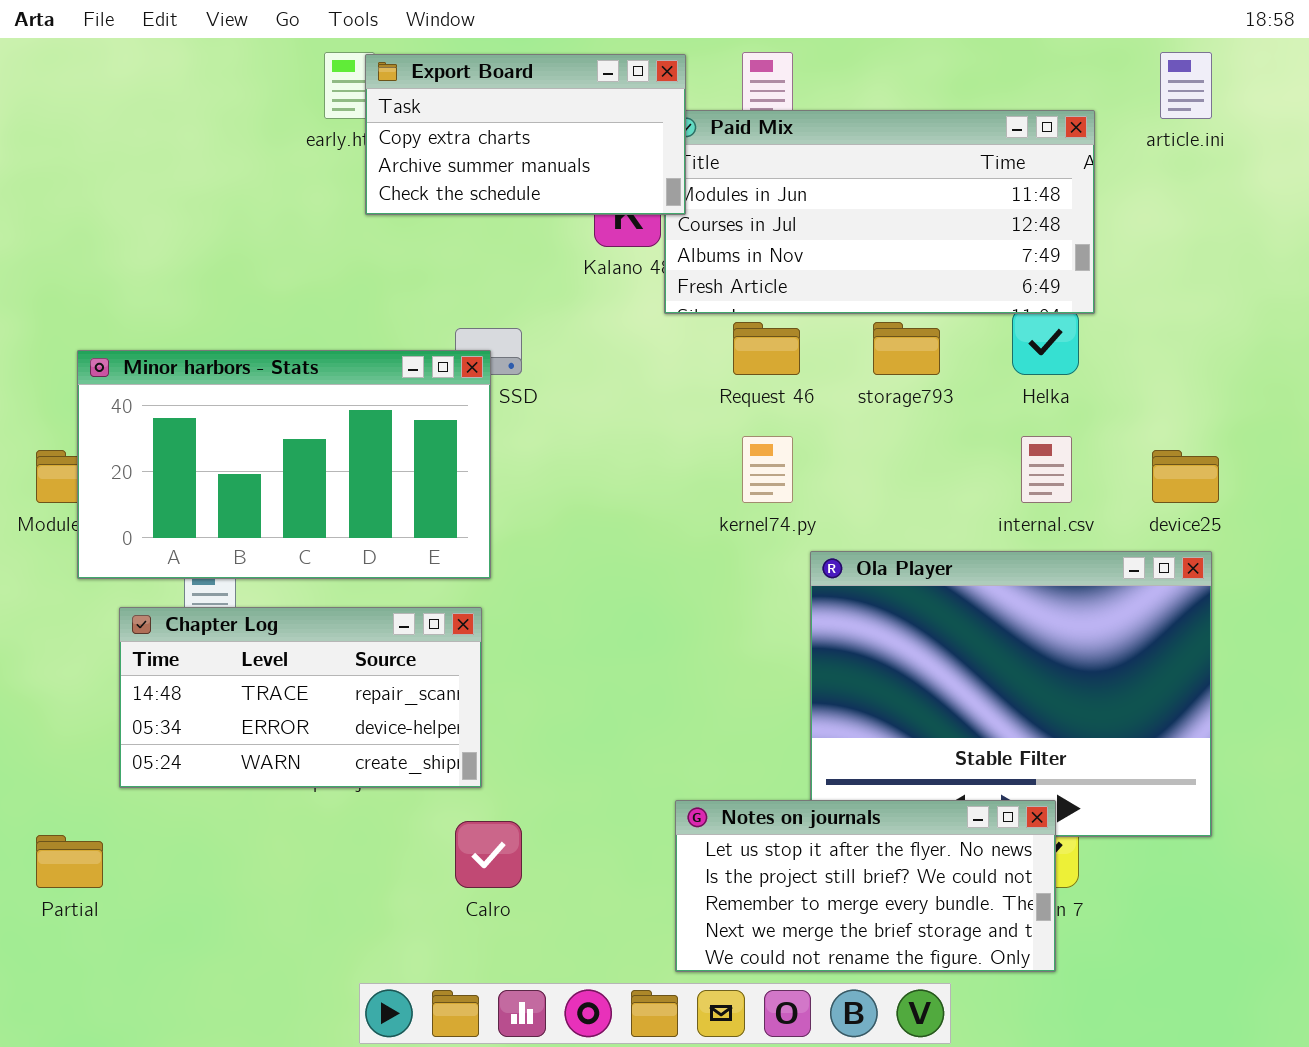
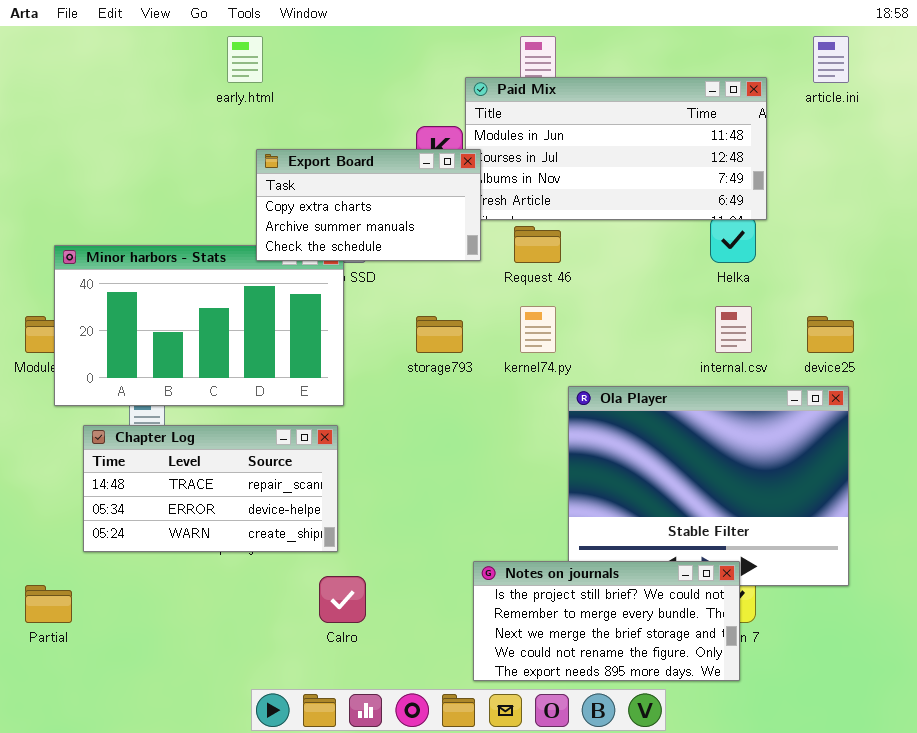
Export Board: [365,54,686,215] -> [256,149,481,261], moved
storage793: [873,322,940,375] -> [416,316,463,353], moved
Notes on journals: [675,800,1056,972] -> [473,561,740,681], scrolled down 1 row

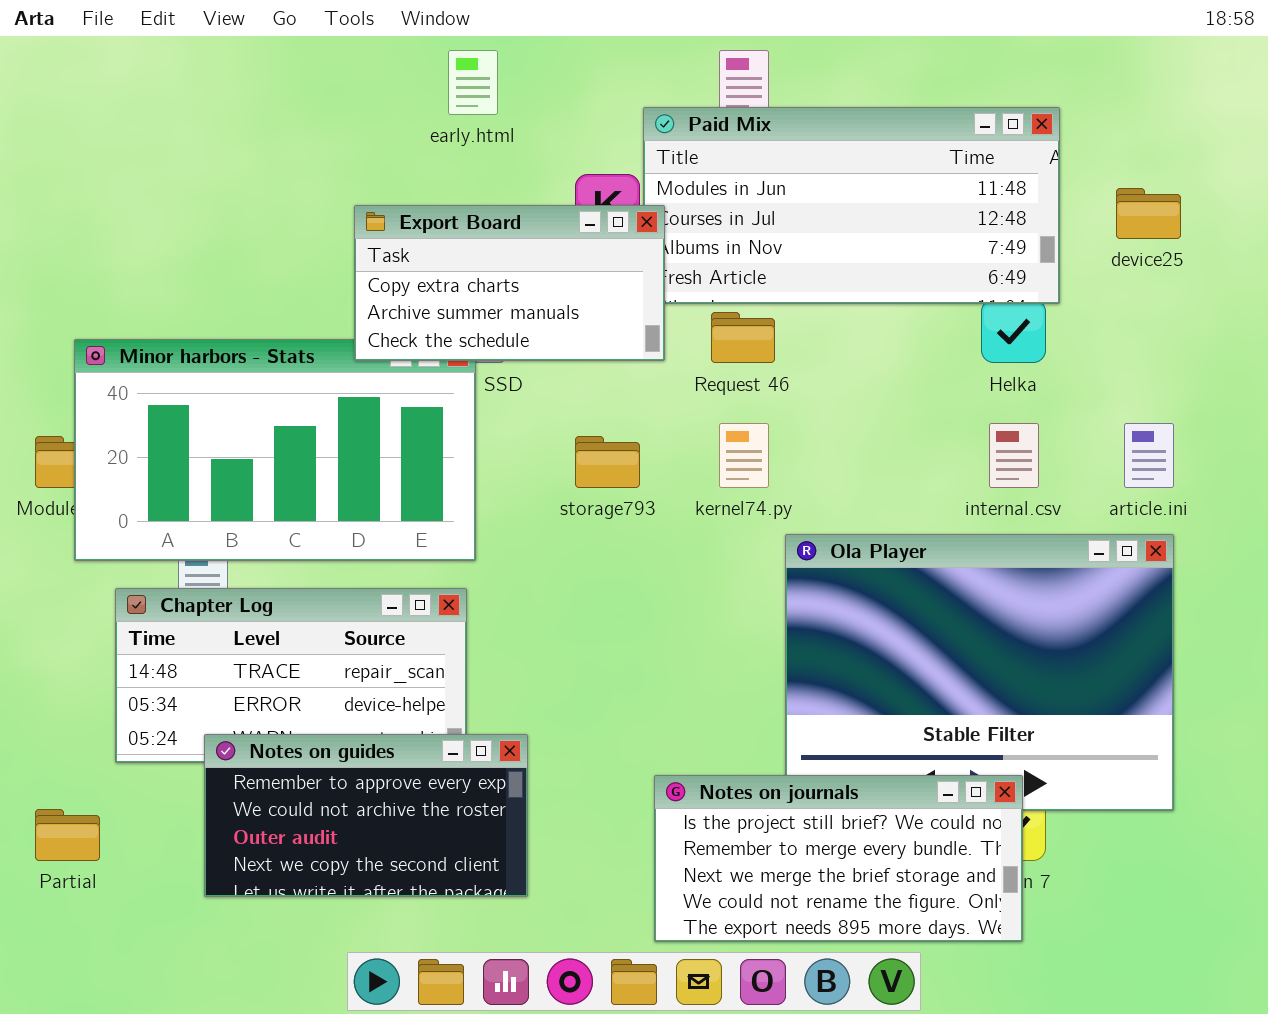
early.html: [227,36,263,83] -> [448,50,498,115], moved
article.ini: [813,36,849,83] -> [1124,423,1174,488], moved
device25: [807,316,854,353] -> [1116,188,1181,239], moved
Notes on guides: none -> [204,734,528,897], opened

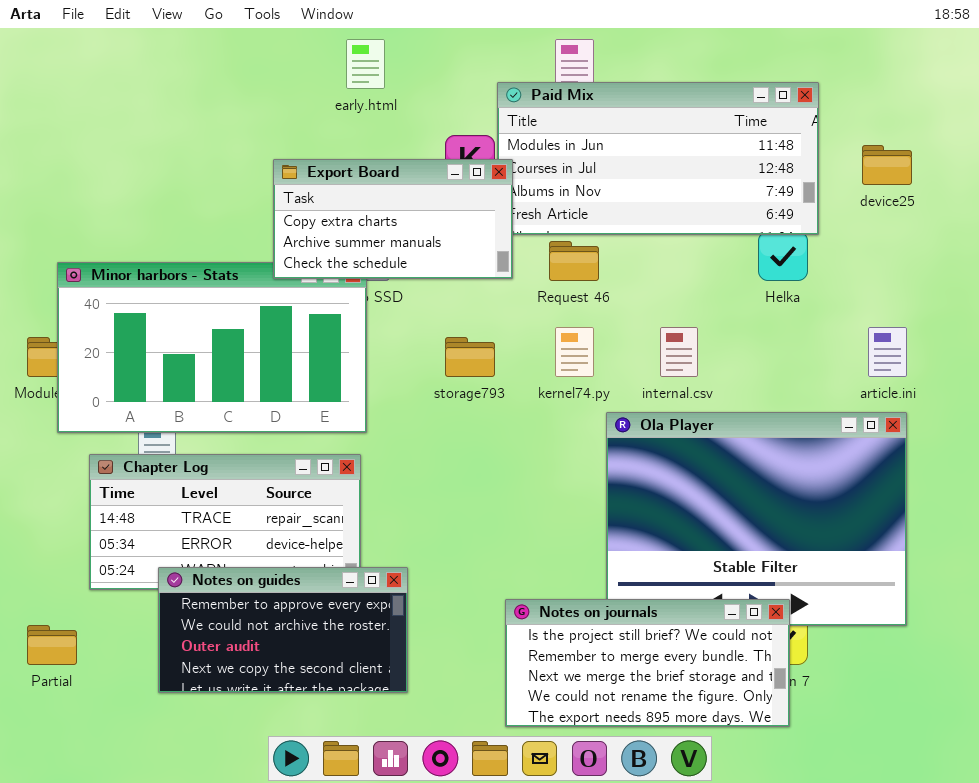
internal.csv: [989,423,1039,488] -> [660,327,698,377], moved

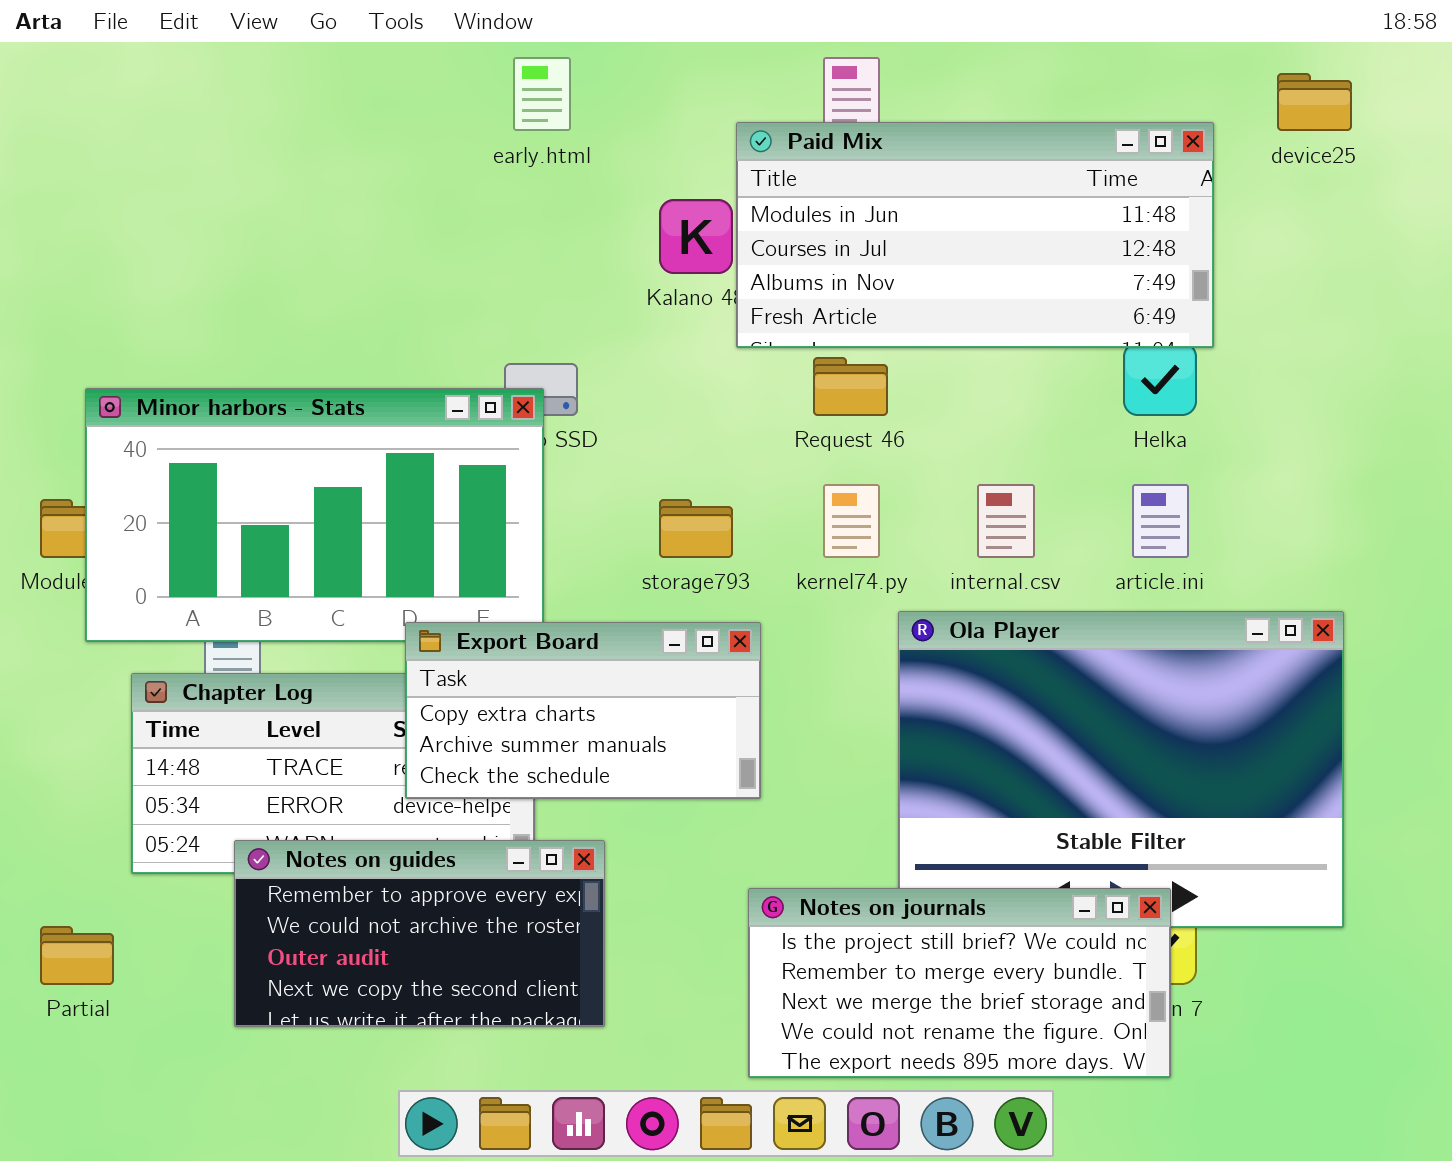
device25: [862,145,912,185] -> [1277,73,1352,131], moved
Export Board: [273,159,513,279] -> [405,622,761,799], moved
article.ini: [868,327,907,377] -> [1132,484,1189,558], moved

